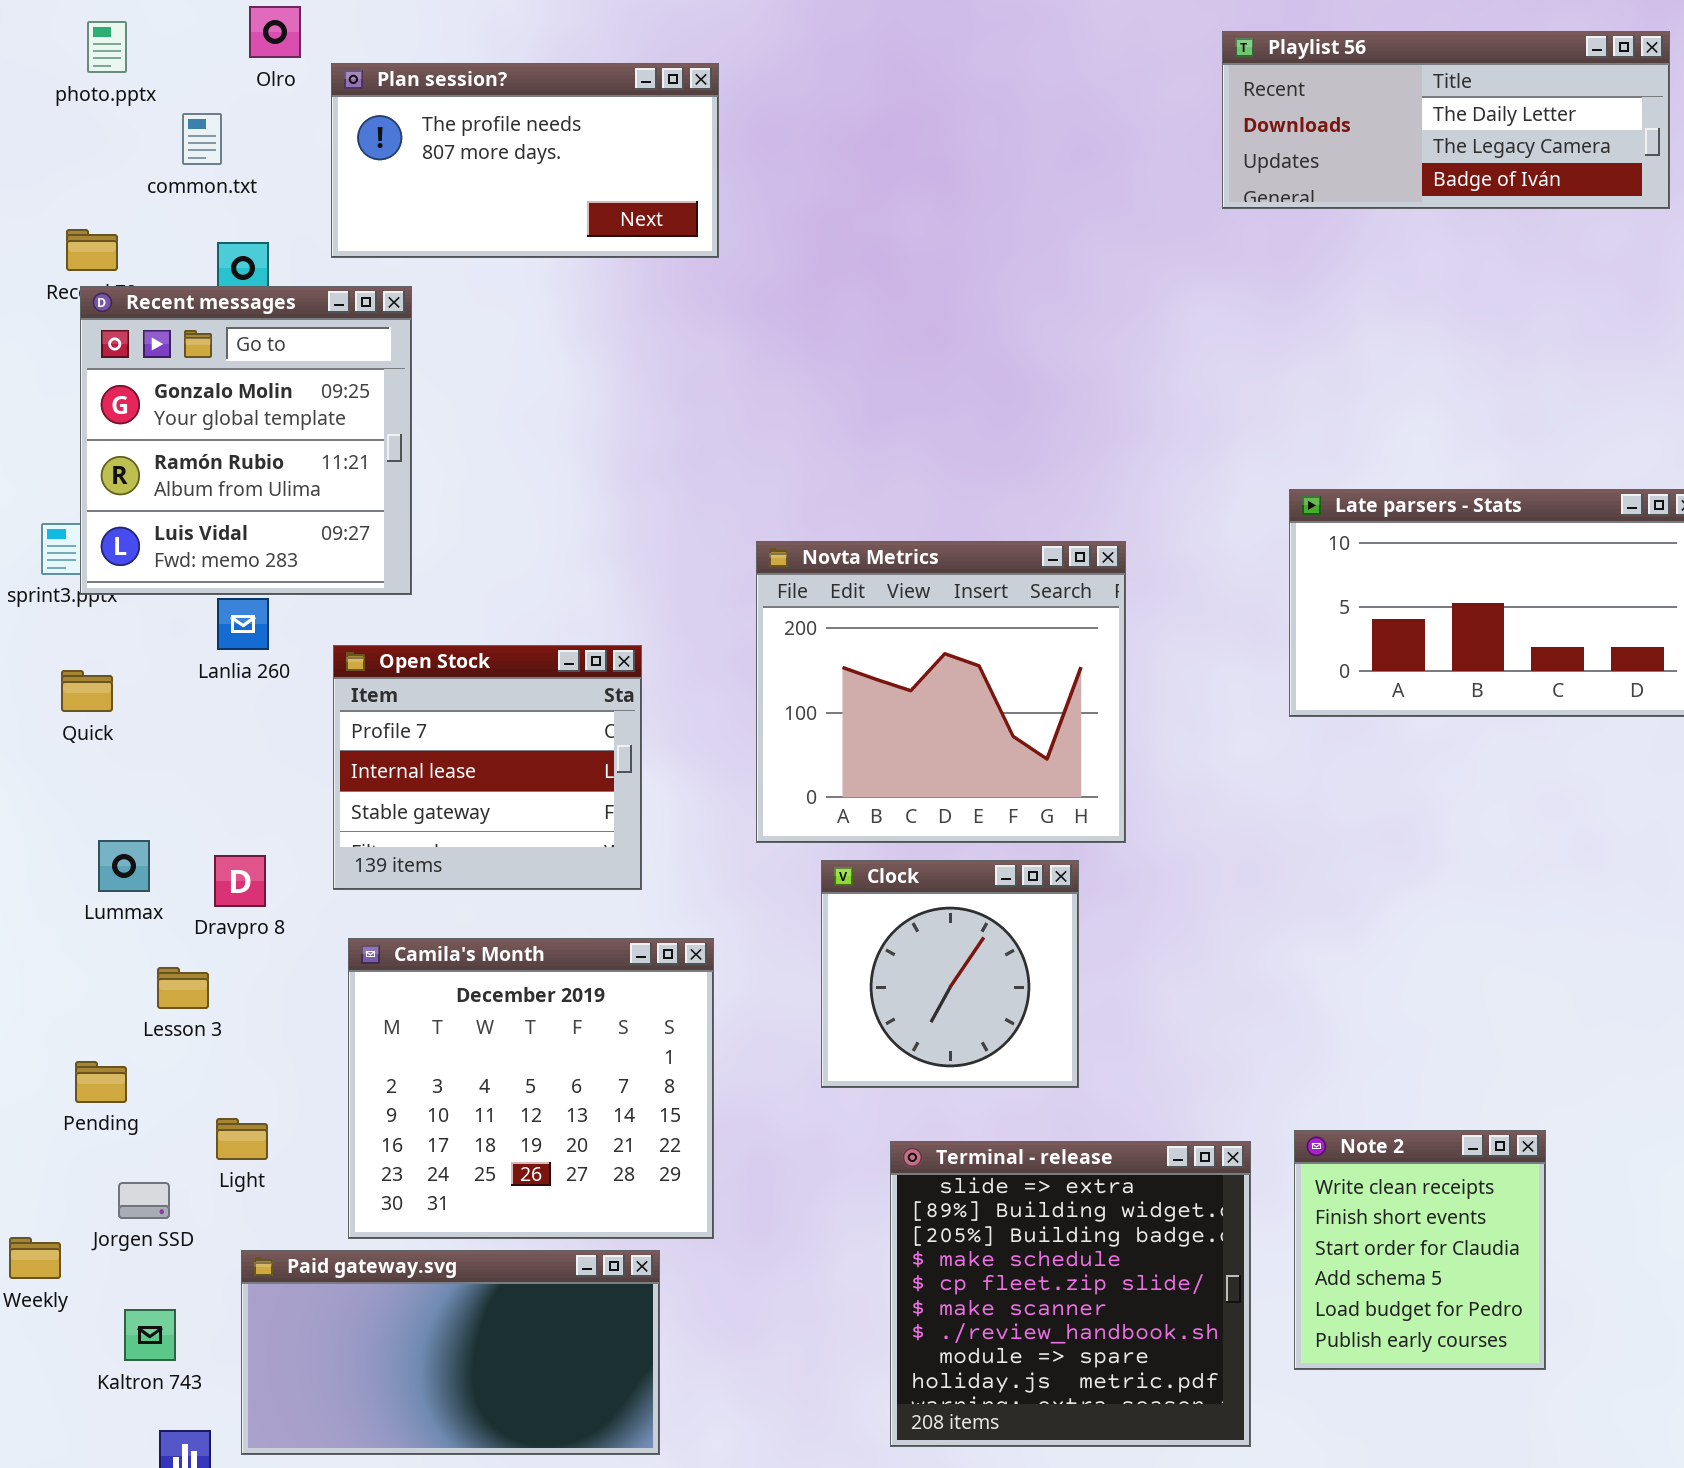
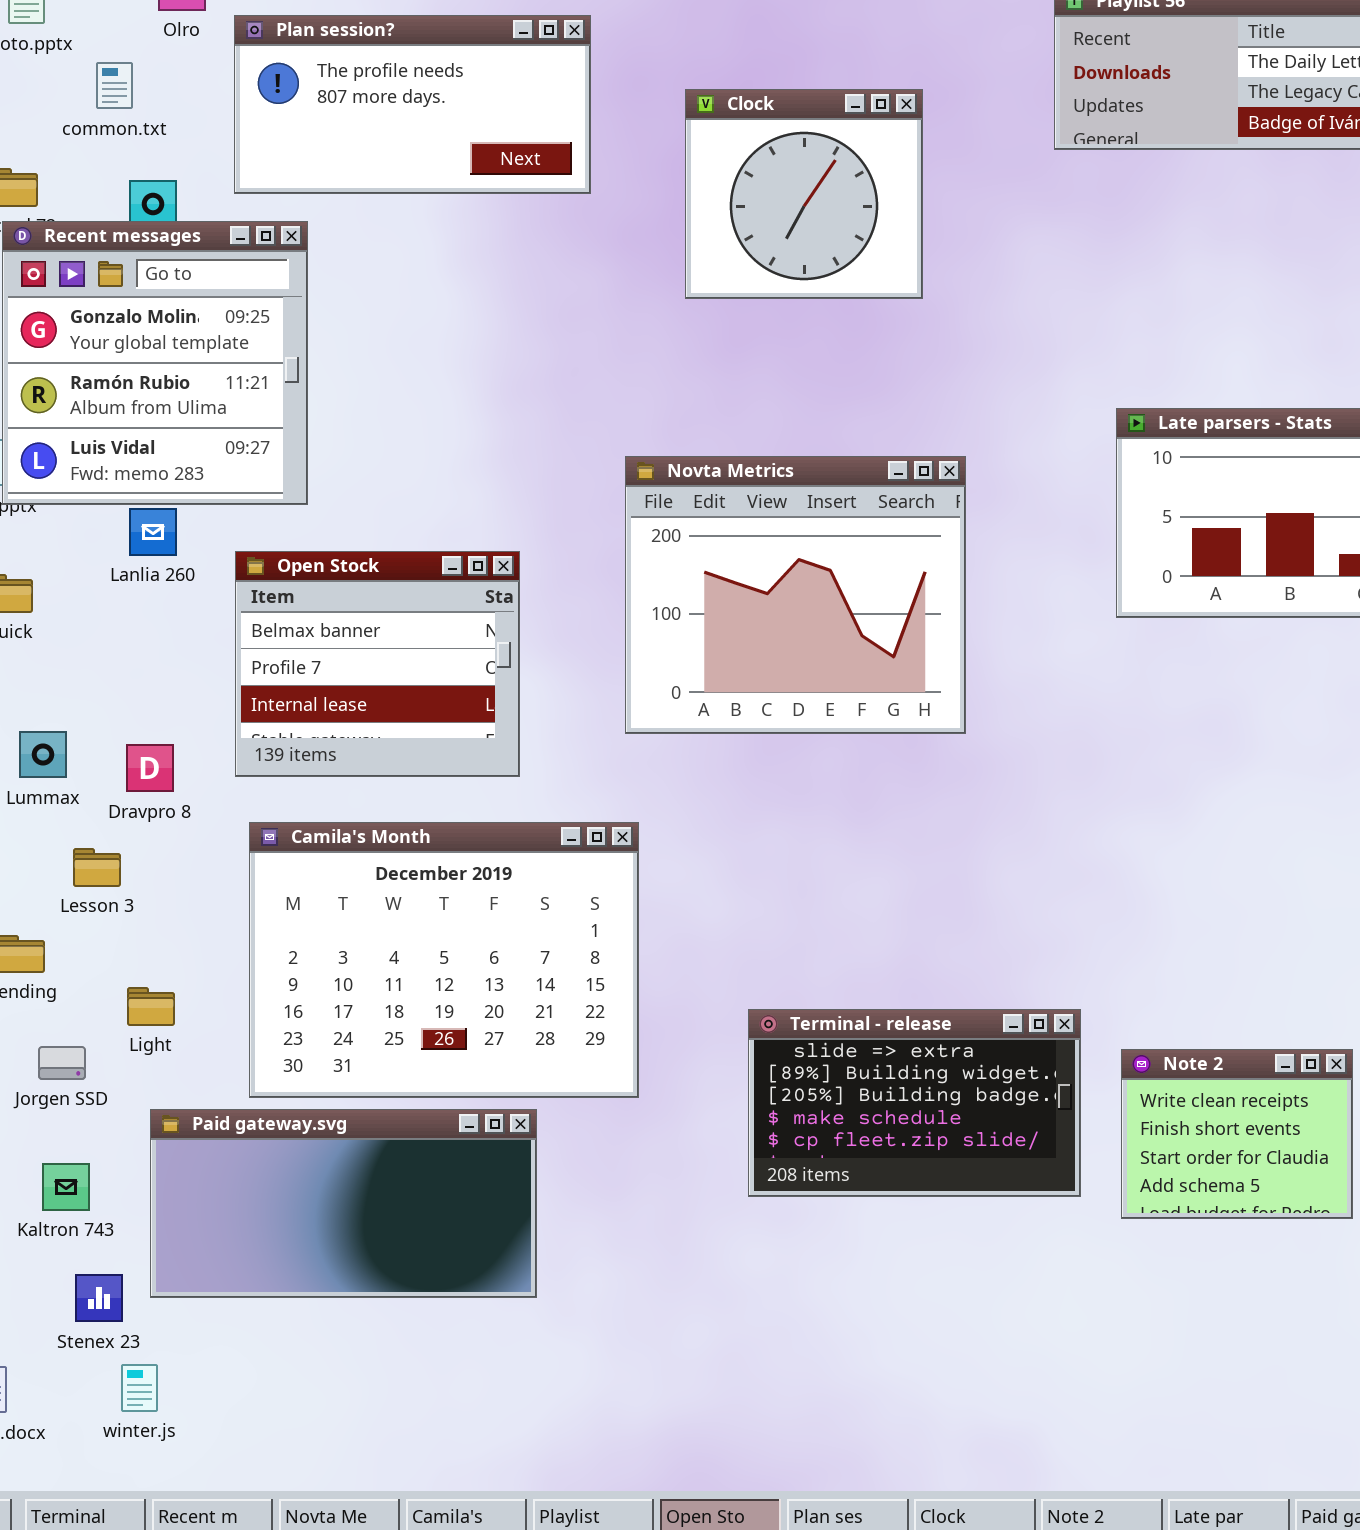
Open Stock: [333,645,642,890] -> [235,551,520,777], scrolled up 1 row
Clock: [821,860,1079,1088] -> [685,89,923,299], moved
Camila's Month: [348,938,714,1239] -> [249,822,639,1098], resized
Note 2: [1294,1130,1546,1370] -> [1121,1049,1353,1219], resized
Terminal - release: [890,1141,1251,1447] -> [748,1009,1081,1197], resized

